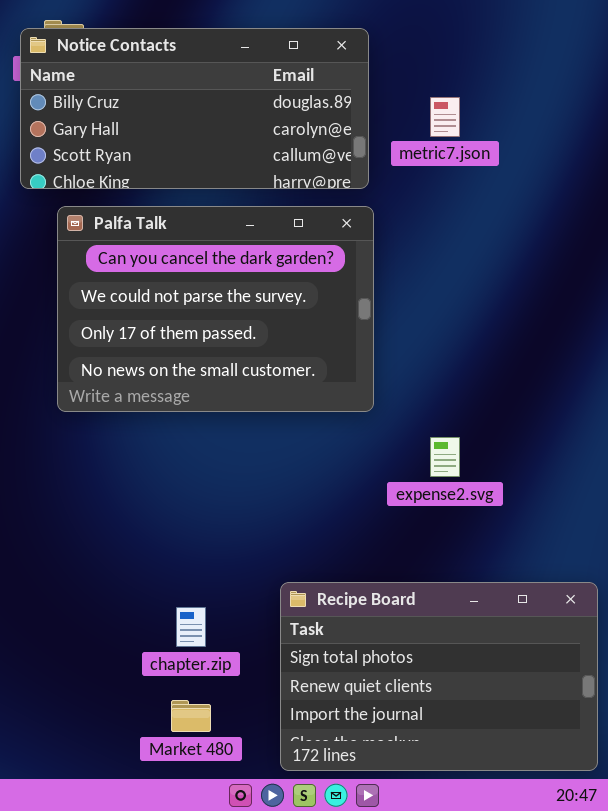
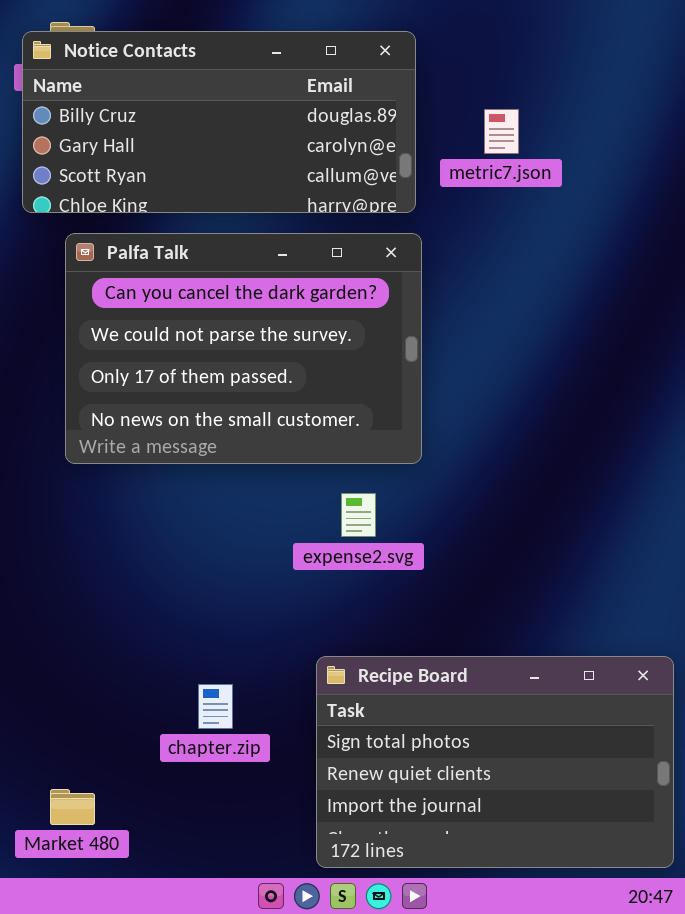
expense2.svg: [430,437,460,477] -> [341,493,376,537], moved
Market 480: [171,700,211,732] -> [50,789,95,825], moved

